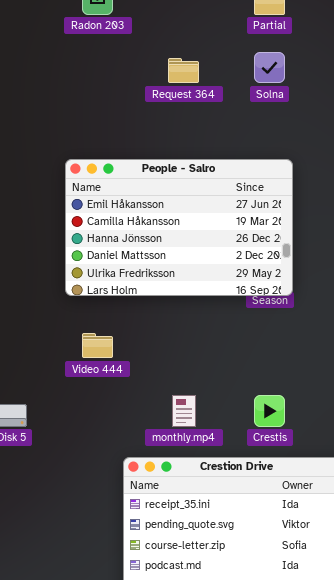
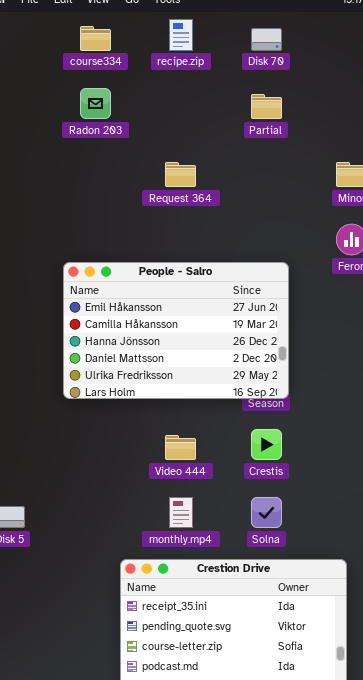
Solna: [254,52,285,83] -> [251,497,282,528], moved
Video 444: [82,333,113,358] -> [165,435,196,460], moved
Crestis: [254,395,285,427] -> [251,429,282,460], moved

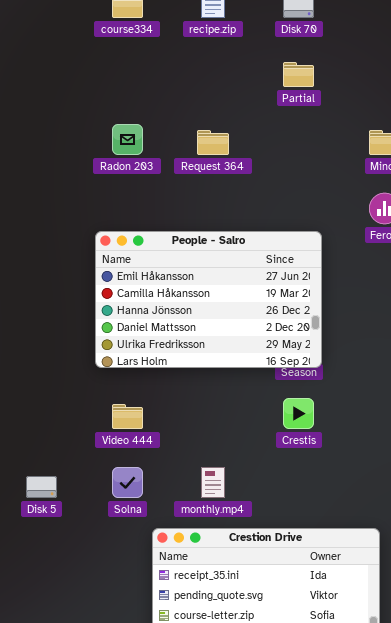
Radon 203: [80,88,111,119] -> [112,124,143,155], moved
Video 444: [165,435,196,460] -> [112,404,143,429], moved
Solna: [251,497,282,528] -> [112,467,143,498], moved

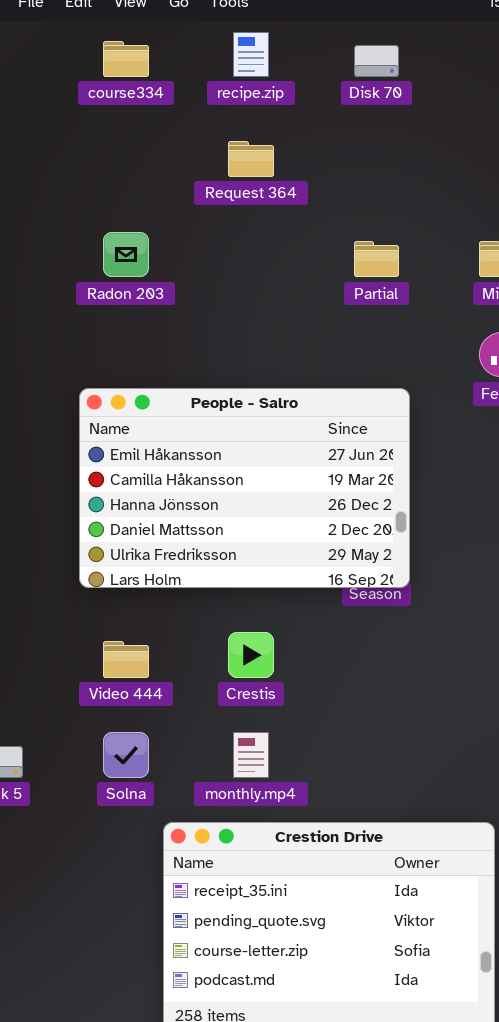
Partial: [283,62,314,87] -> [354,241,399,277], moved
Request 364: [197,130,229,155] -> [228,141,274,177], moved
Crestis: [283,398,314,429] -> [228,632,274,678], moved

